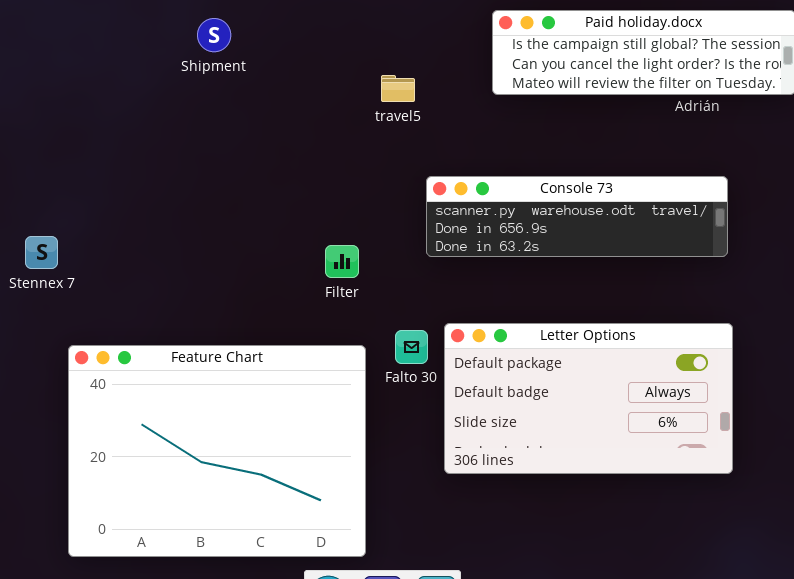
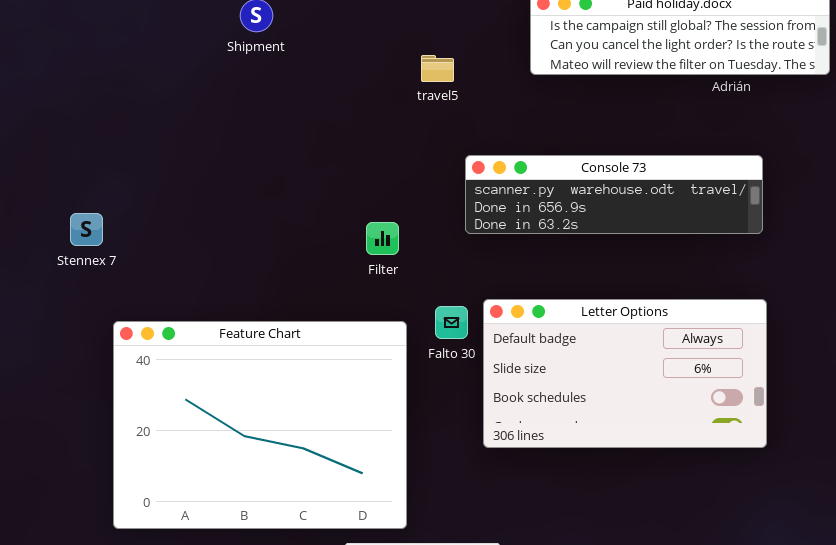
Letter Options: [444,323,733,474] -> [483,299,767,448], scrolled down 1 row

